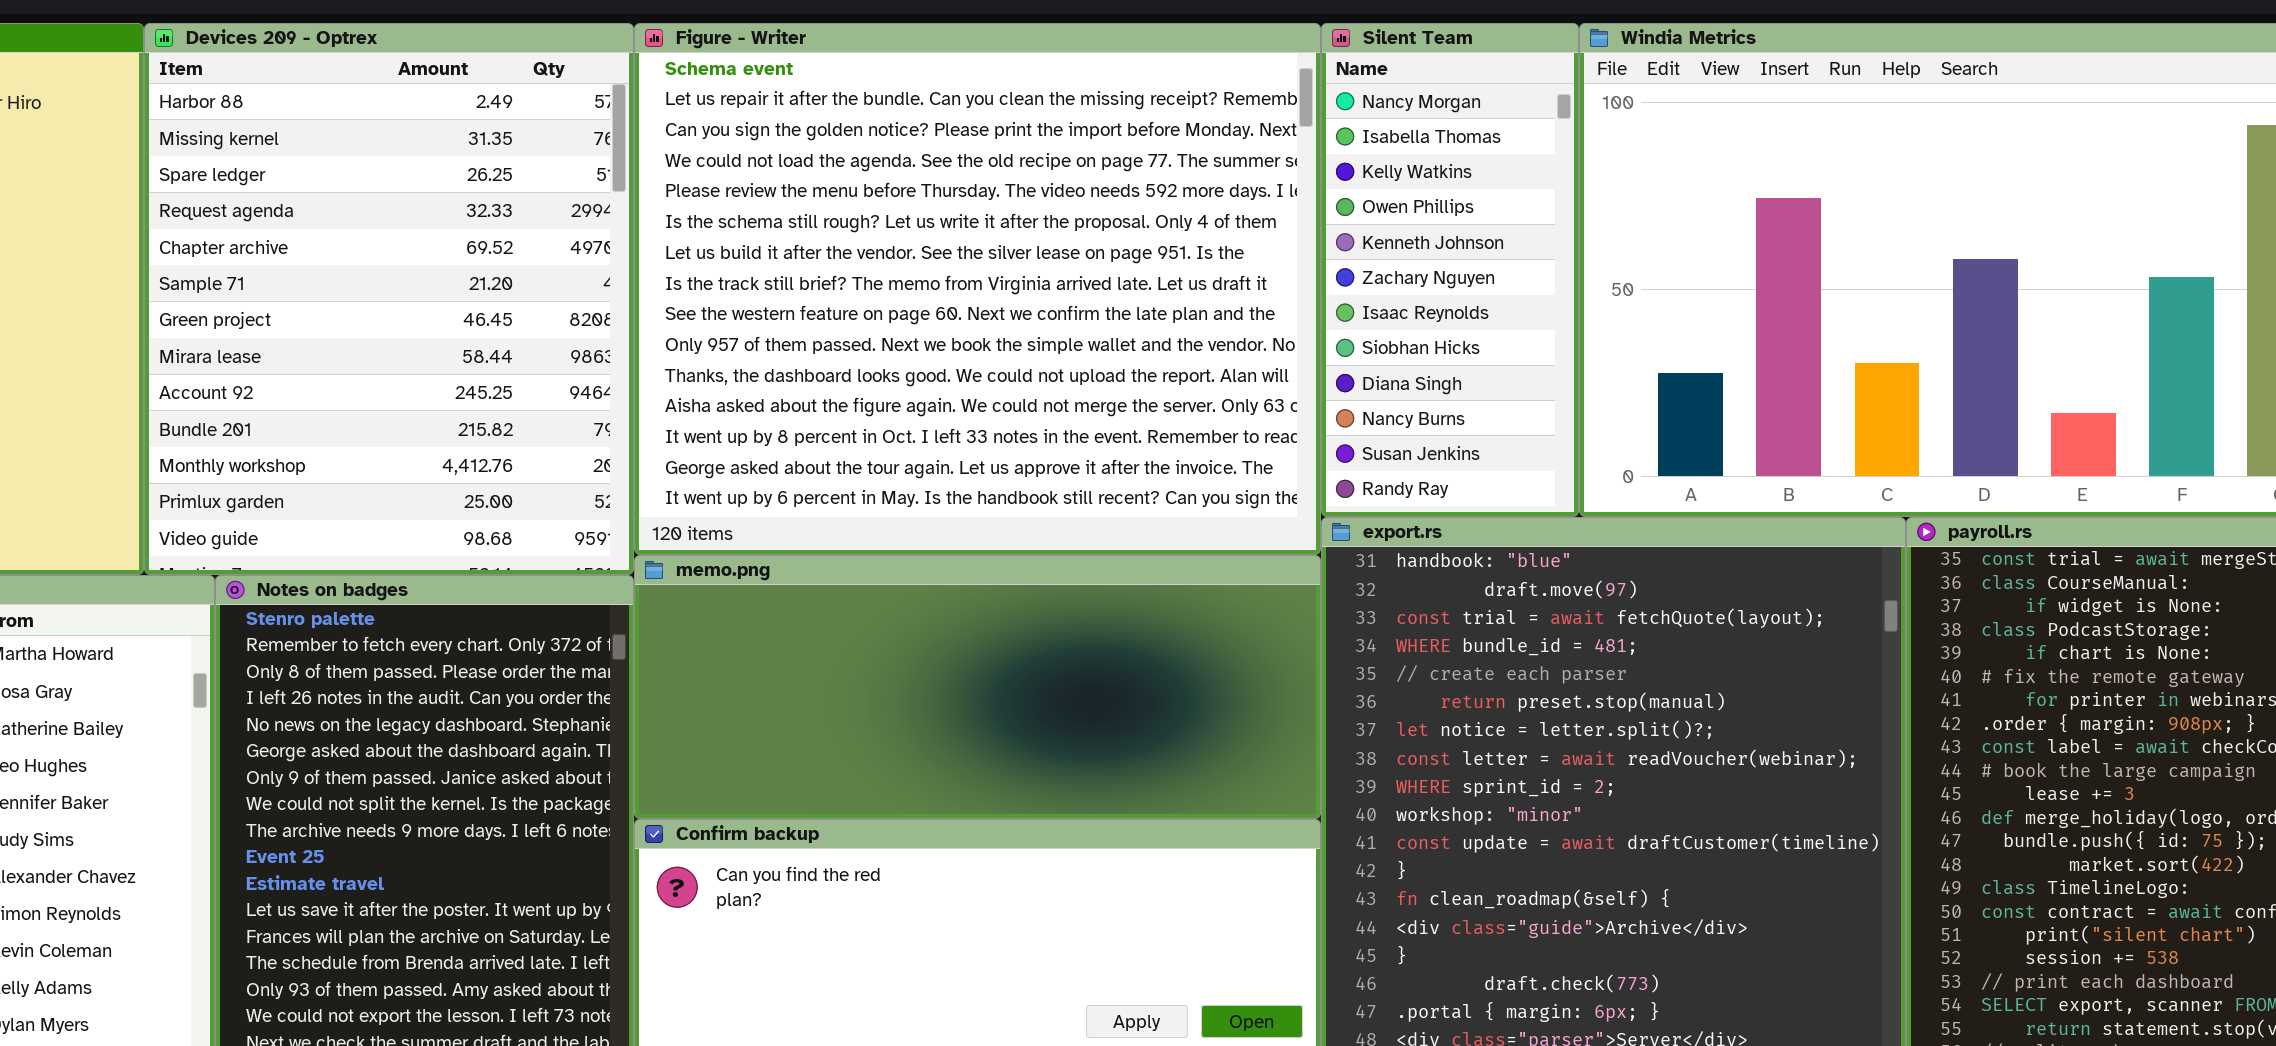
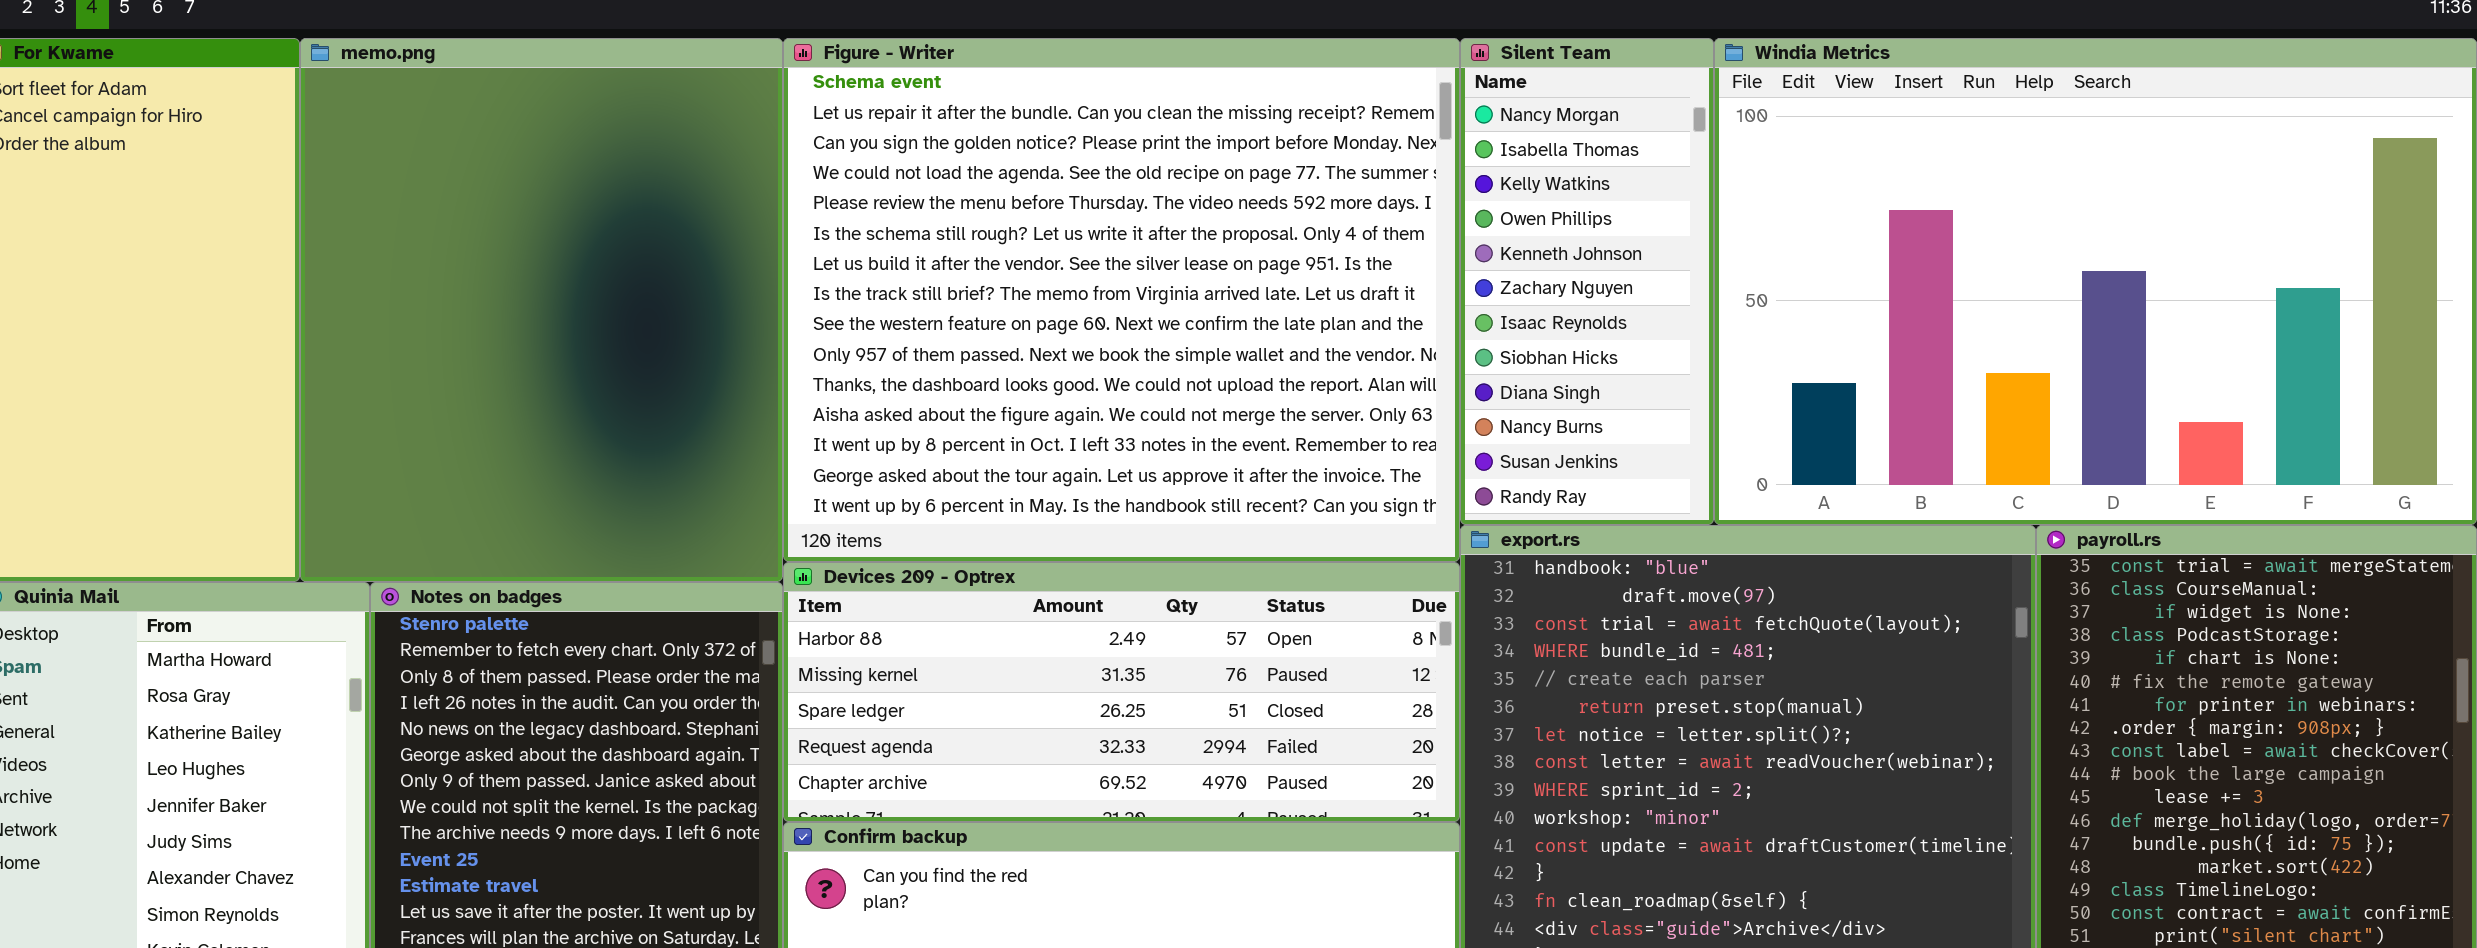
Devices 209 - Optrex: [144,23,634,575] -> [783,562,1460,822], moved, resized
memo.png: [634,555,1321,819] -> [300,38,783,582], moved, resized

